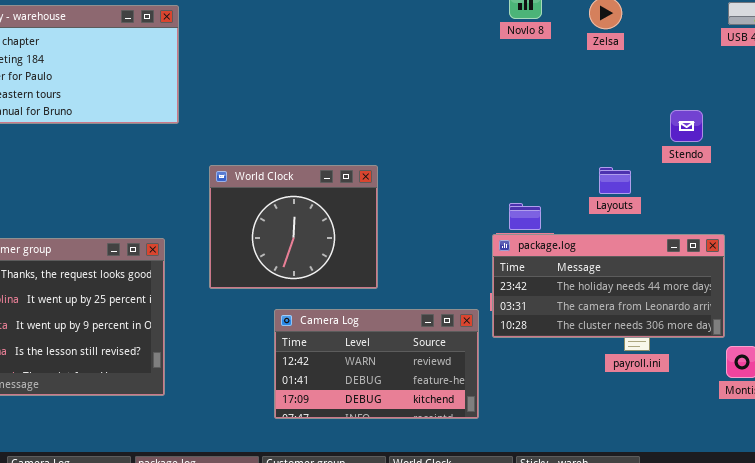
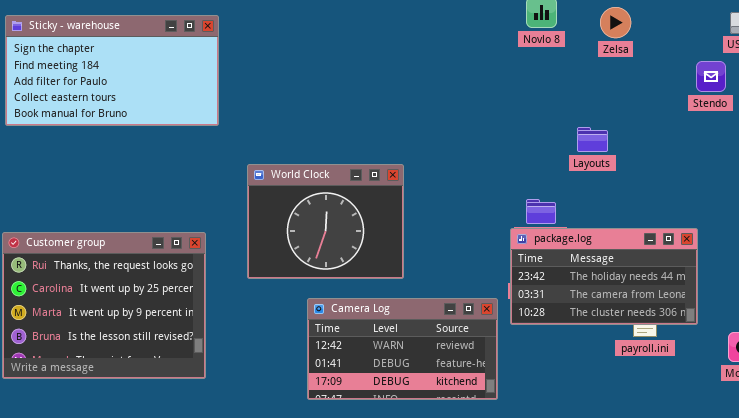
Stendo: [670,110,703,142] -> [696,61,726,92], moved
Layouts: [599,167,631,194] -> [577,127,608,152], moved
package.log: [492,234,725,338] -> [510,228,698,325], resized

